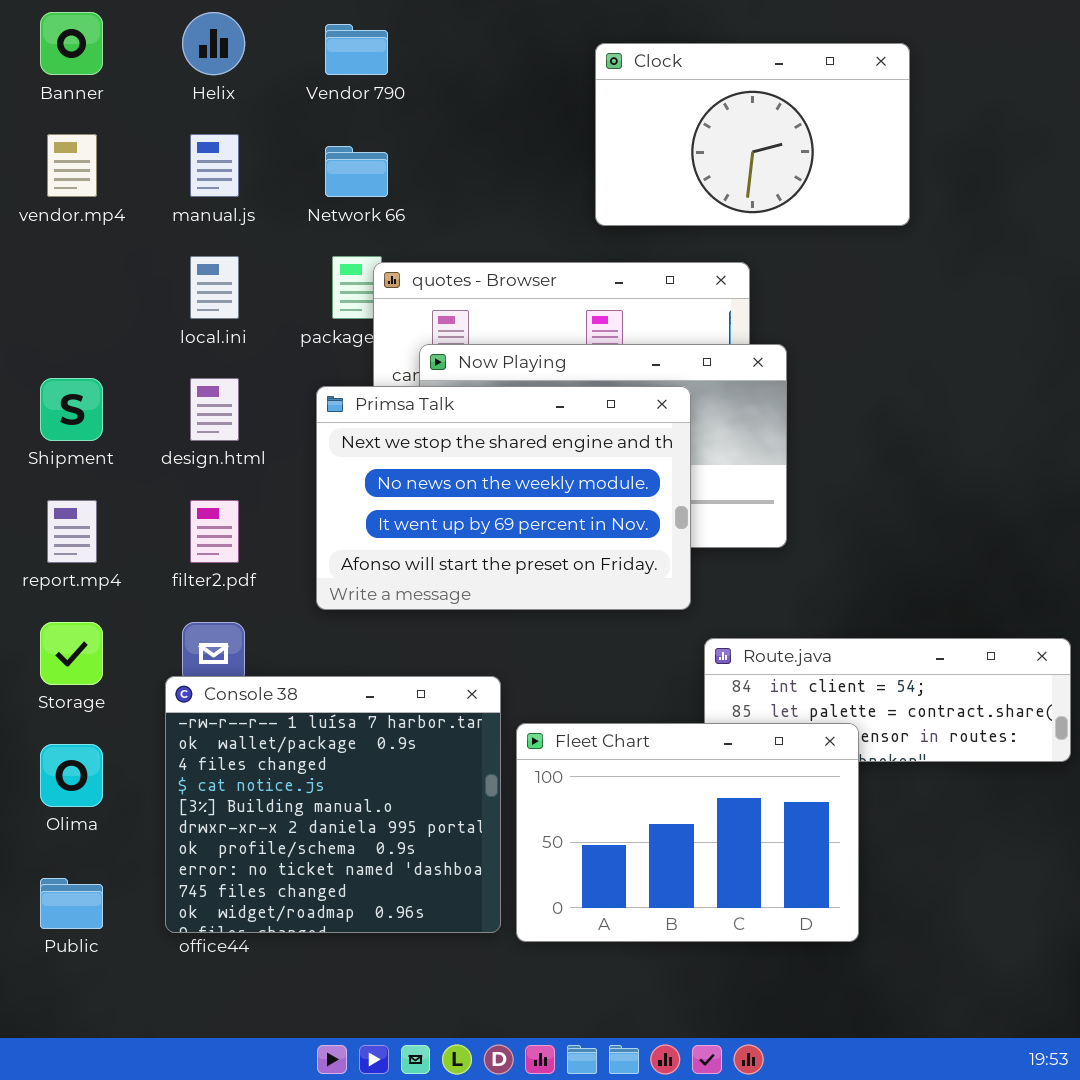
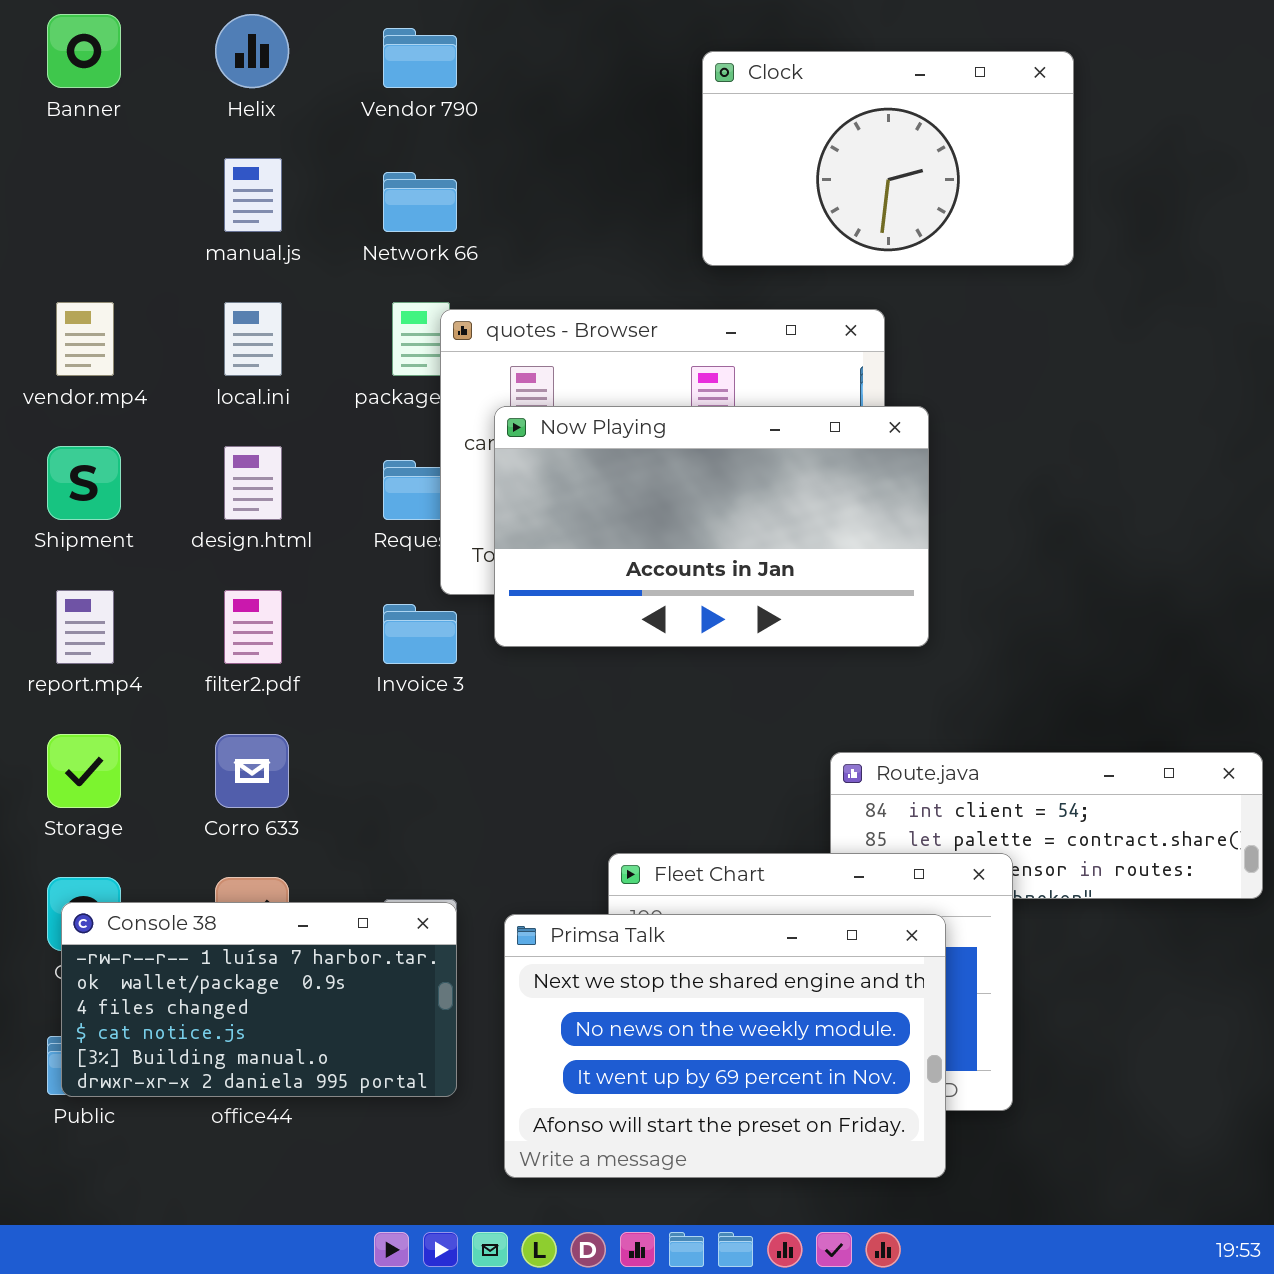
vendor.mp4: [47,134,97,197] -> [56,302,114,376], moved
Primsa Talk: [316,386,691,610] -> [504,914,946,1178], moved
Console 38: [165,676,501,933] -> [61,902,457,1097], moved, resized

